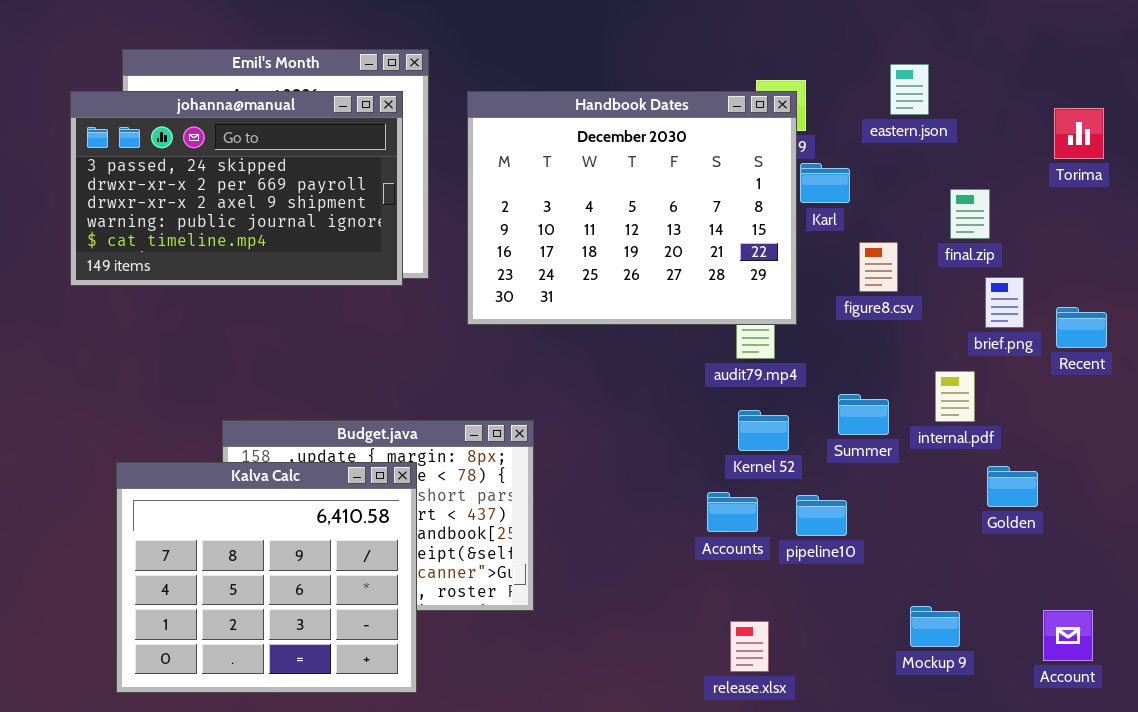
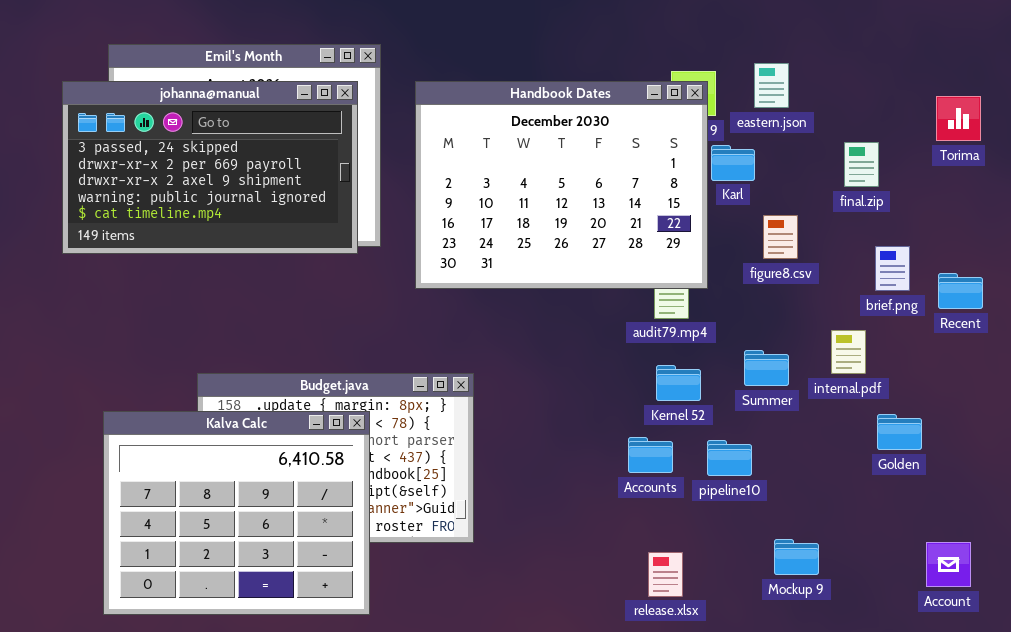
eastern.json: [890,64,929,115] -> [754,63,789,108], moved
final.zip: [950,189,990,239] -> [844,142,879,187], moved
Mockup 9: [910,606,960,647] -> [774,539,819,575], moved

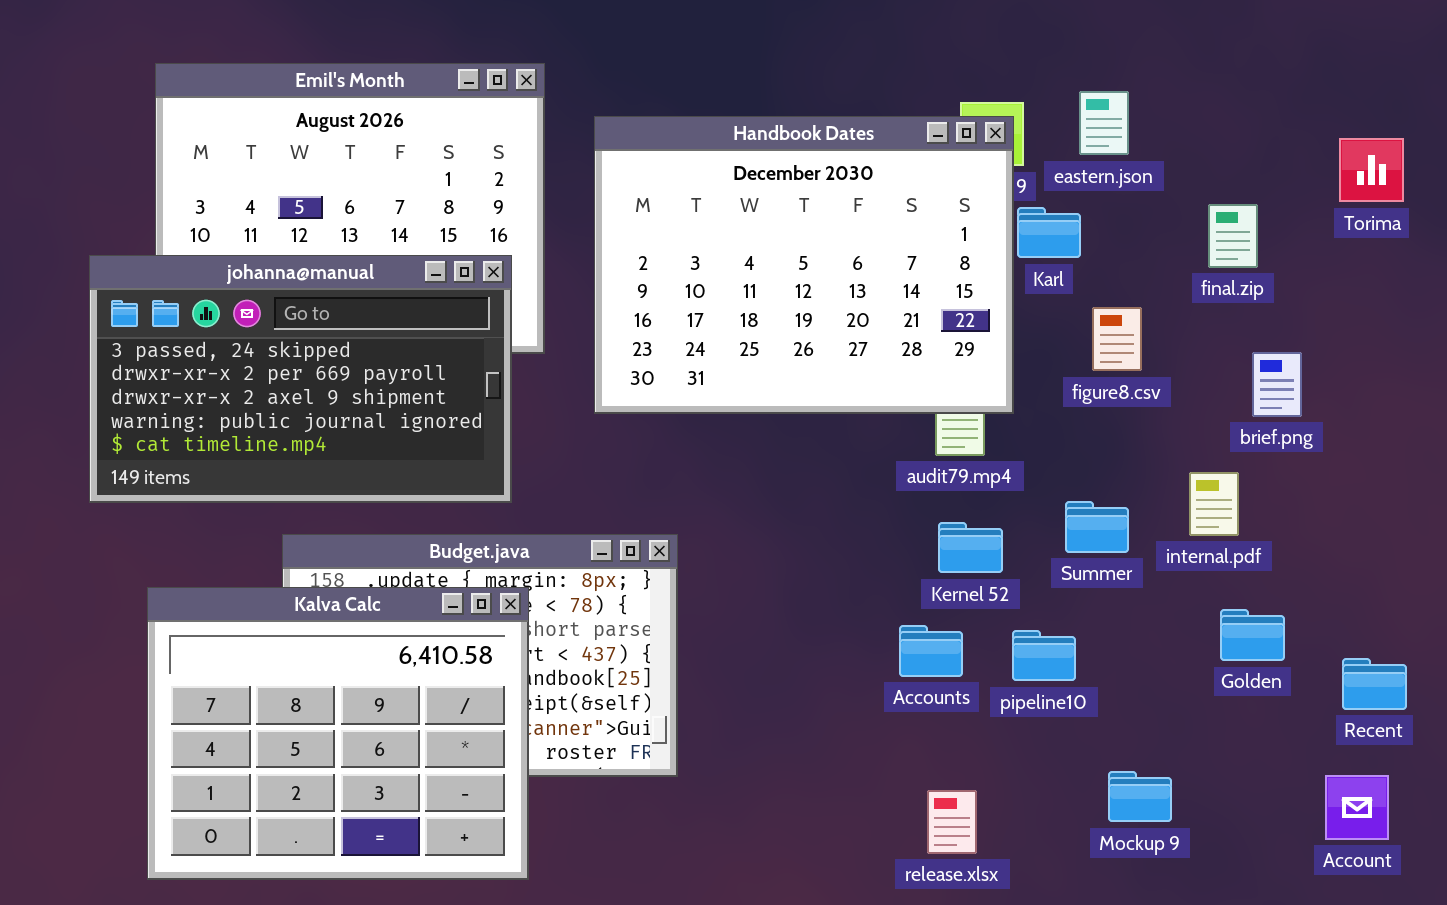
johanna@manual: [62,81,358,254] -> [89,255,512,503], moved
Recent: [938,273,983,309] -> [1342,658,1407,710], moved
Golden: [877,414,922,450] -> [1220,609,1285,661], moved

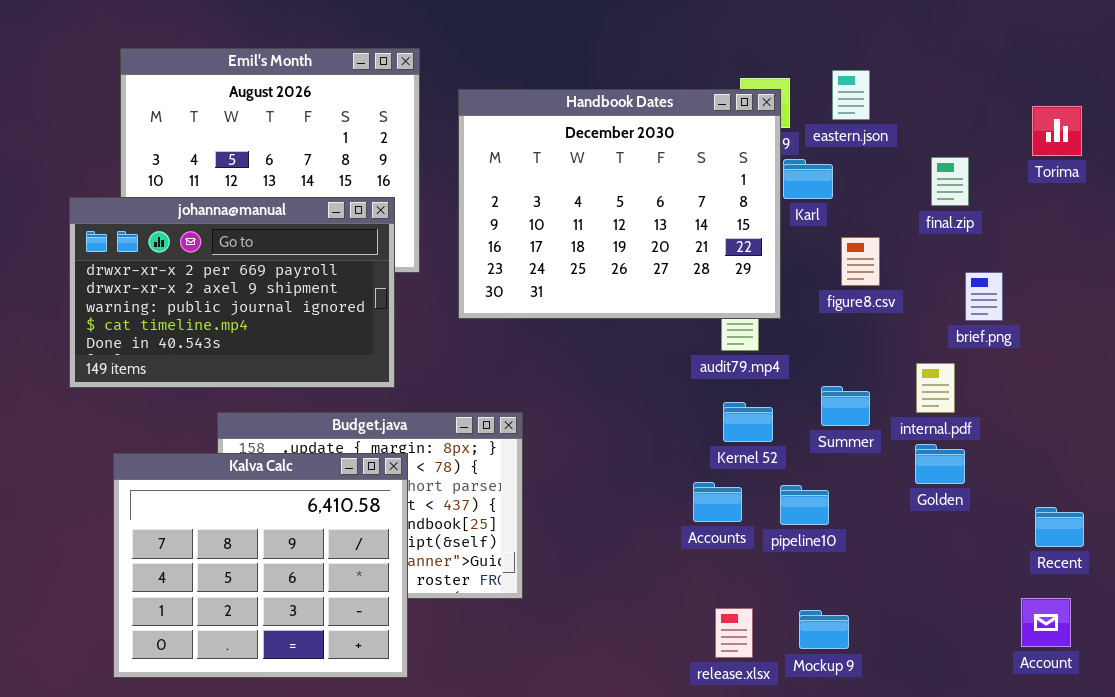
johanna@manual: [89,255,512,503] -> [69,197,395,388], scrolled down 1 row
Golden: [1220,609,1285,661] -> [915,444,965,484], moved
Mockup 9: [1108,771,1172,822] -> [799,610,849,649], moved

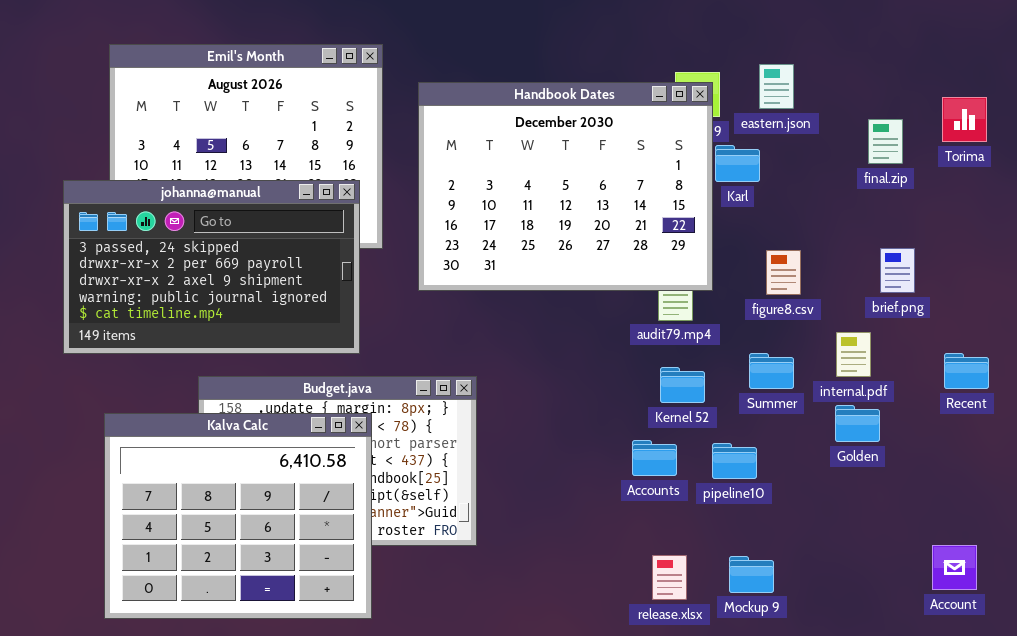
final.zip: [931,157,969,206] -> [868,119,903,164], moved
johanna@manual: [69,197,395,388] -> [63,180,360,354], scrolled up 1 row
figure8.csv: [841,237,880,286] -> [766,250,801,295], moved
Recent: [1035,507,1084,547] -> [944,353,989,389], moved

